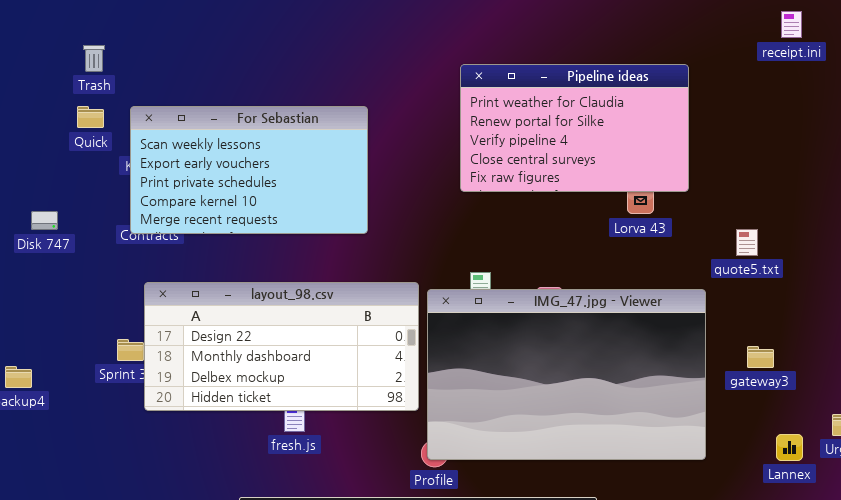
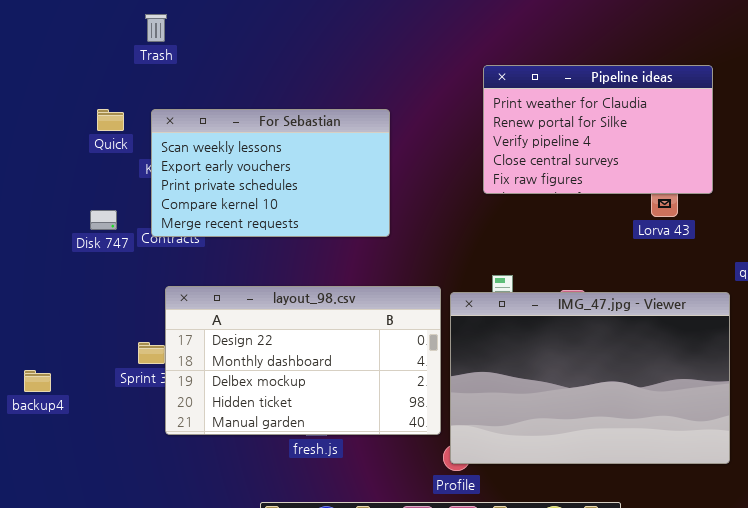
Trash: [83,45,105,72] -> [145,14,167,42], moved
Disk 747: [31,211,58,230] -> [90,210,117,230], moved
layout_98.csv: [144,282,419,411] -> [165,286,441,435], resized

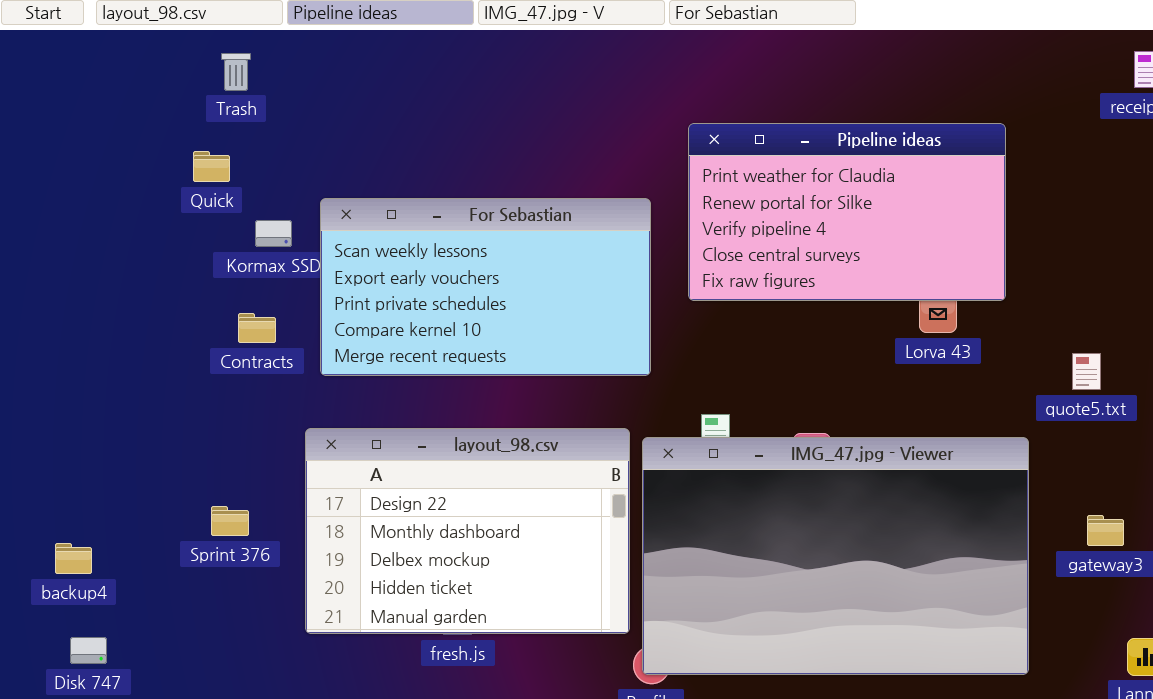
Quick: [97,109,124,131] -> [193,151,230,182], moved
For Sebastian: [151,109,390,237] -> [320,198,651,376], moved
Disk 747: [90,210,117,230] -> [70,637,107,664], moved
layout_98.csv: [165,286,441,435] -> [305,428,630,634], resized

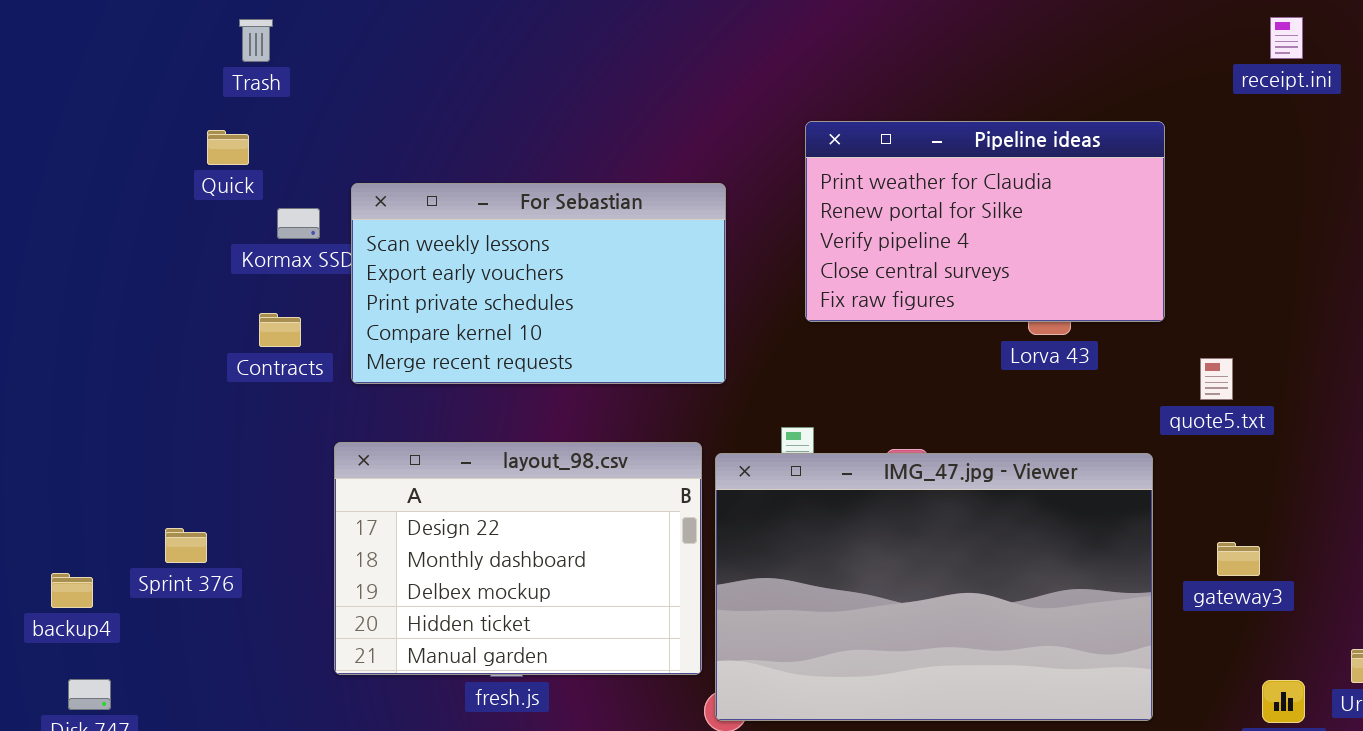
Pipeline ideas: [688,123,1006,301] -> [805,121,1165,322], moved
Sprint 376: [211,506,249,536] -> [165,528,207,563], moved

